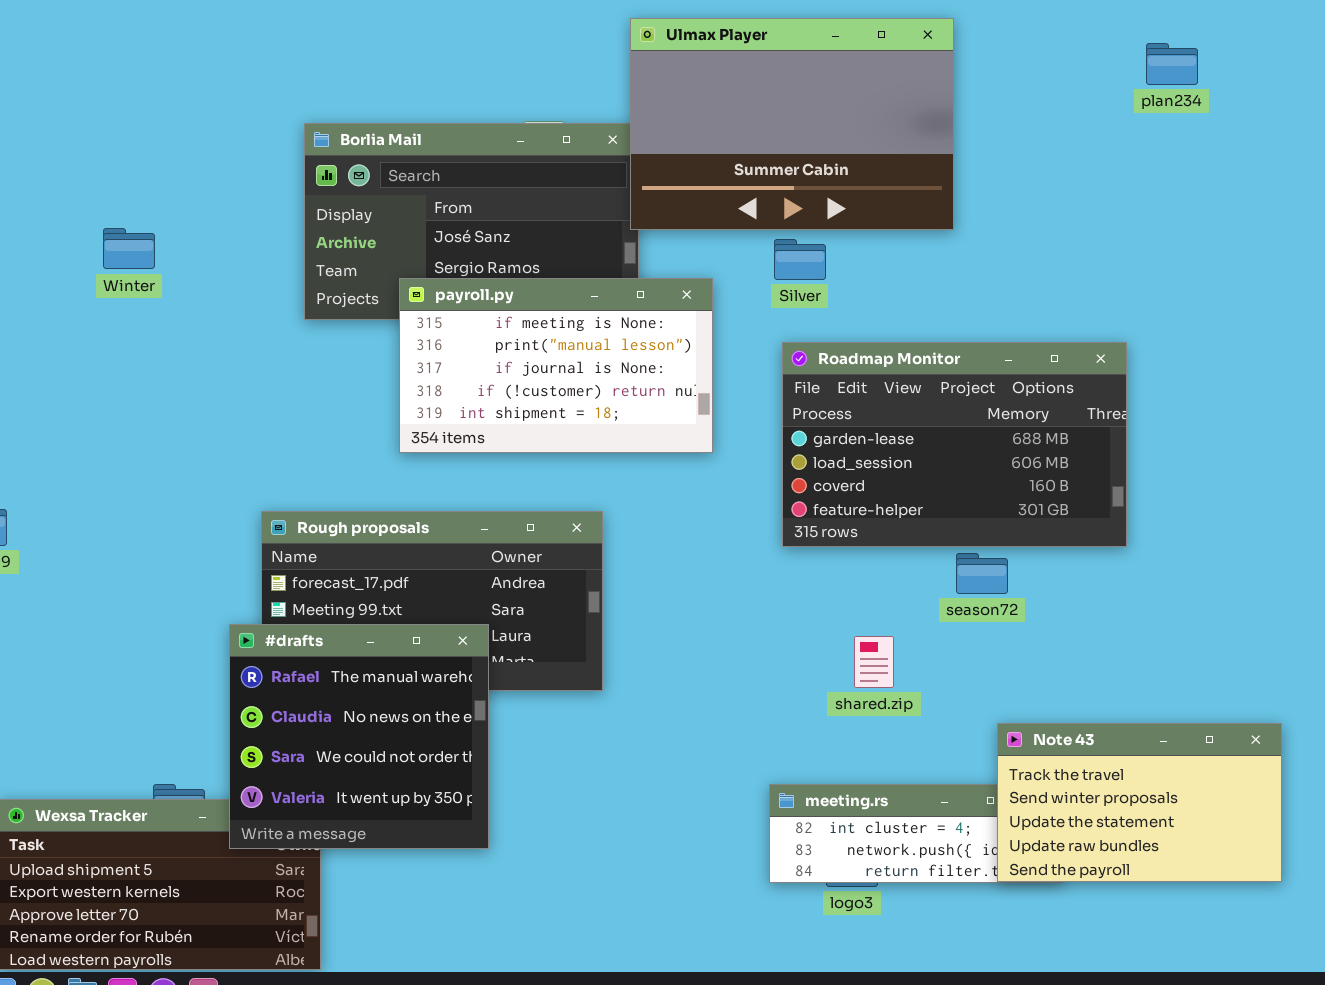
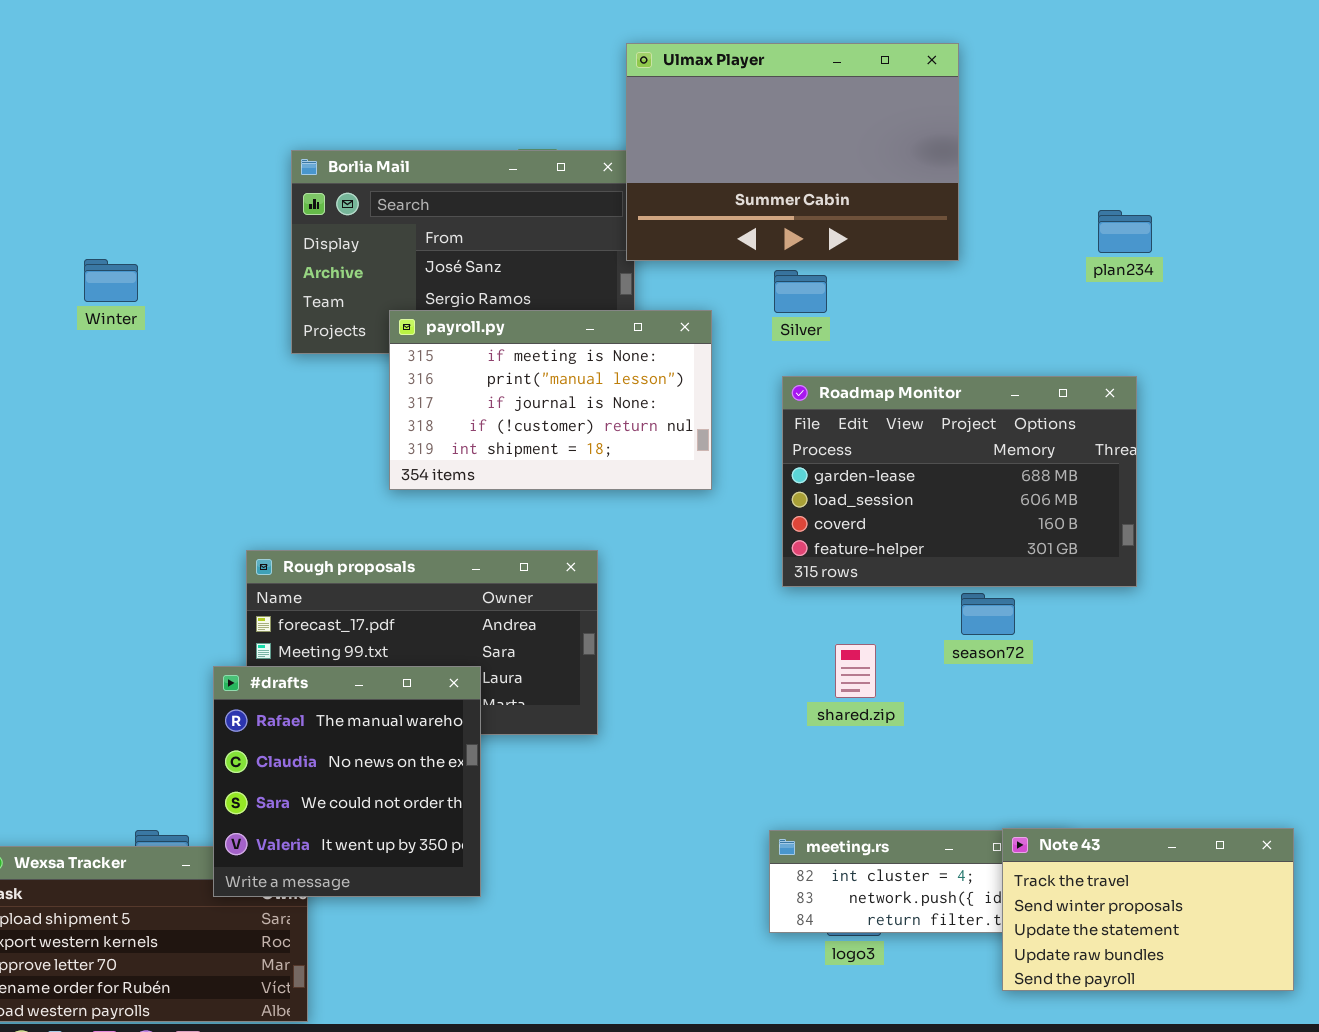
plan234: [1146,43,1198,85] -> [1098,210,1152,253], moved
shared.zip: [854,636,894,688] -> [835,644,876,698], moved
Note 43: [997,723,1282,882] -> [1002,828,1294,991], moved

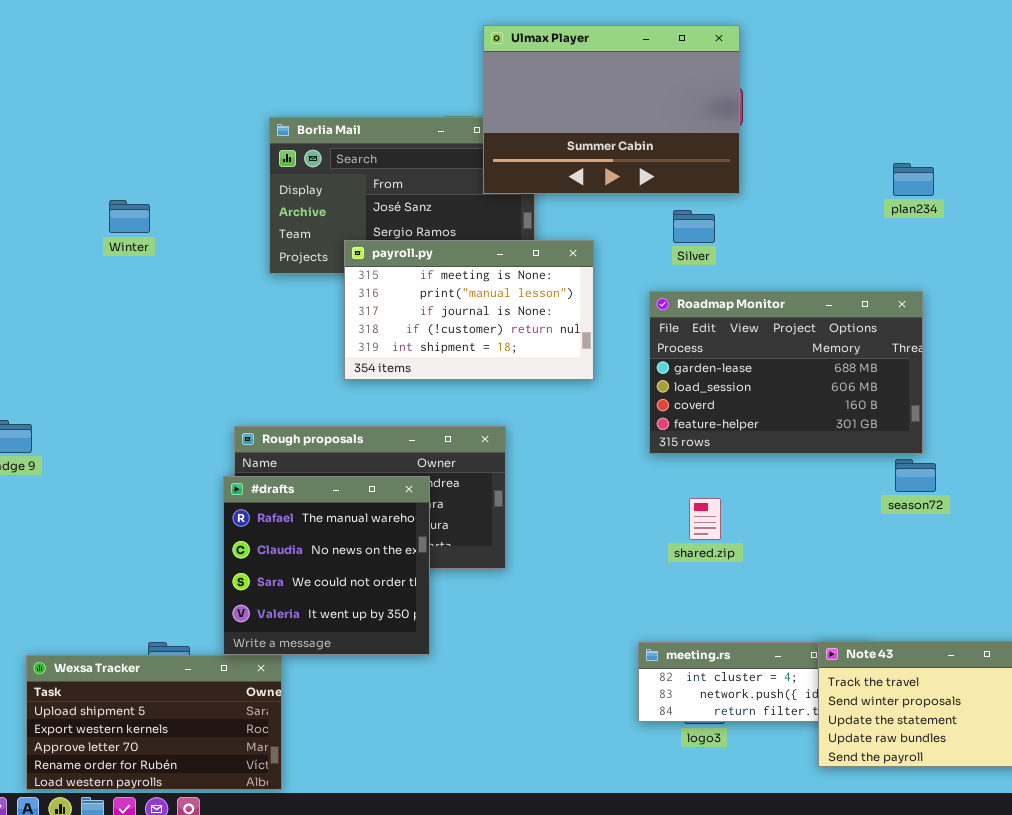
Ulmax Player: [626,43,959,261] -> [483,25,740,194], moved
Silver: [774,270,827,313] -> [673,210,715,243], moved
season72: [961,593,1015,635] -> [895,459,936,492], moved
#drafts: [213,666,481,897] -> [223,476,430,655], moved

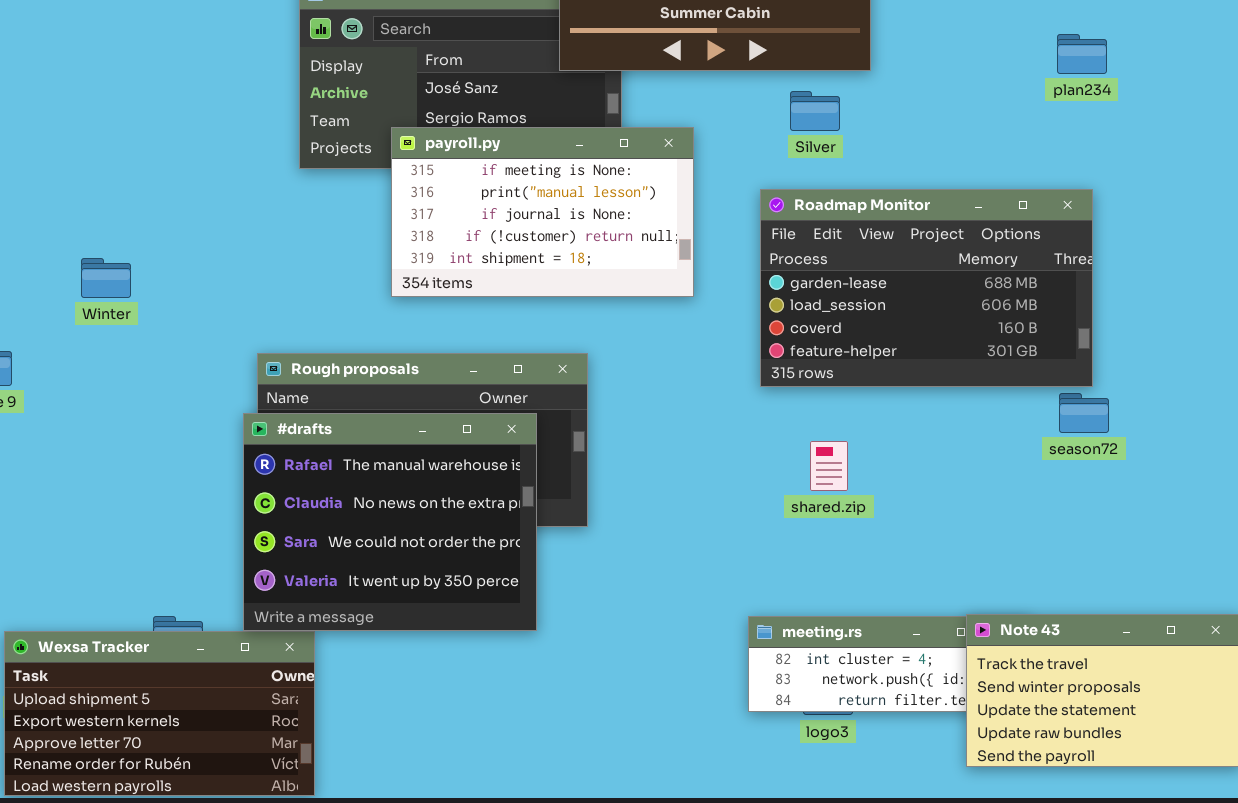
Winter: [109,200,150,233] -> [81,258,131,298], moved
#drafts: [223,476,430,655] -> [243,413,537,631], resized

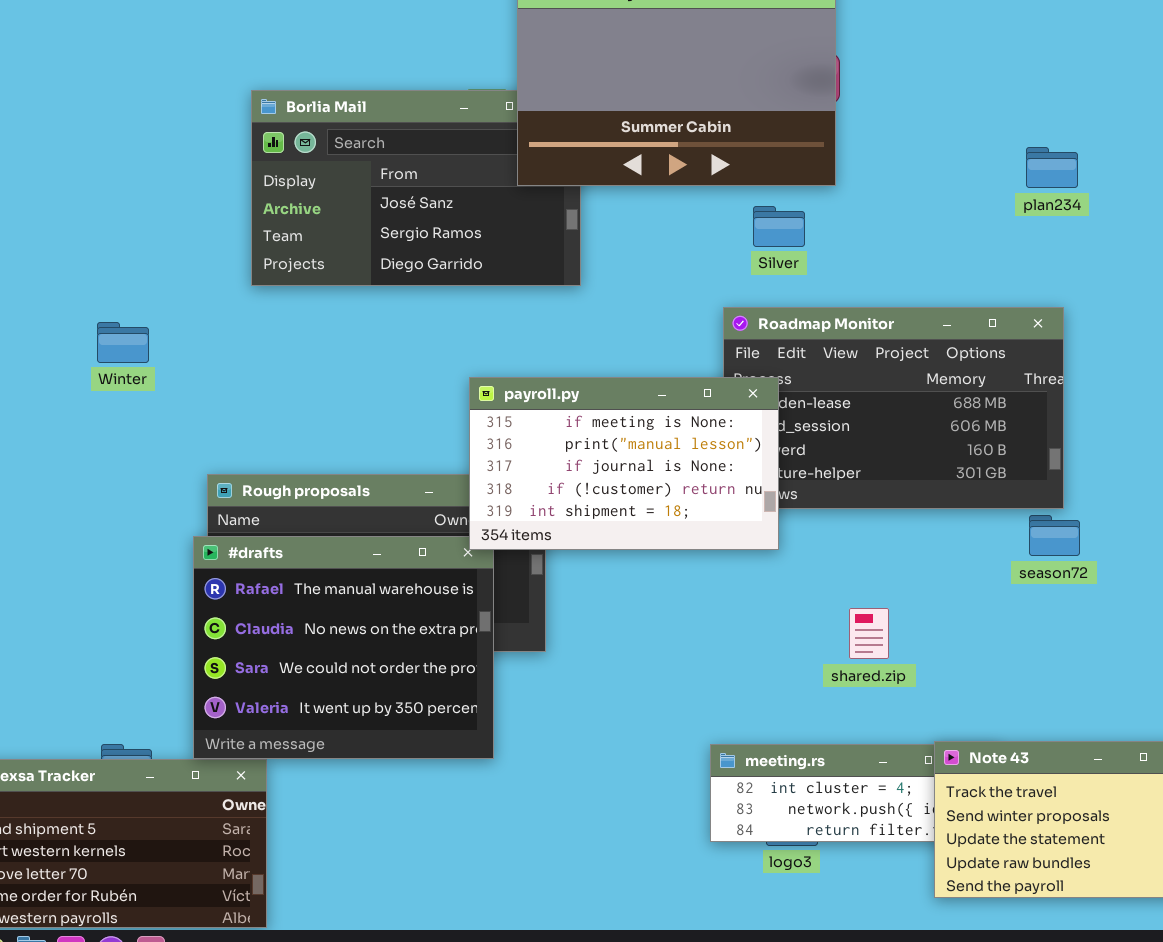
payroll.py: [391,127,694,297] -> [469,377,779,550], moved
Winter: [81,258,131,298] -> [97,322,149,363], moved
shared.zip: [810,441,848,491] -> [849,608,889,659], moved

